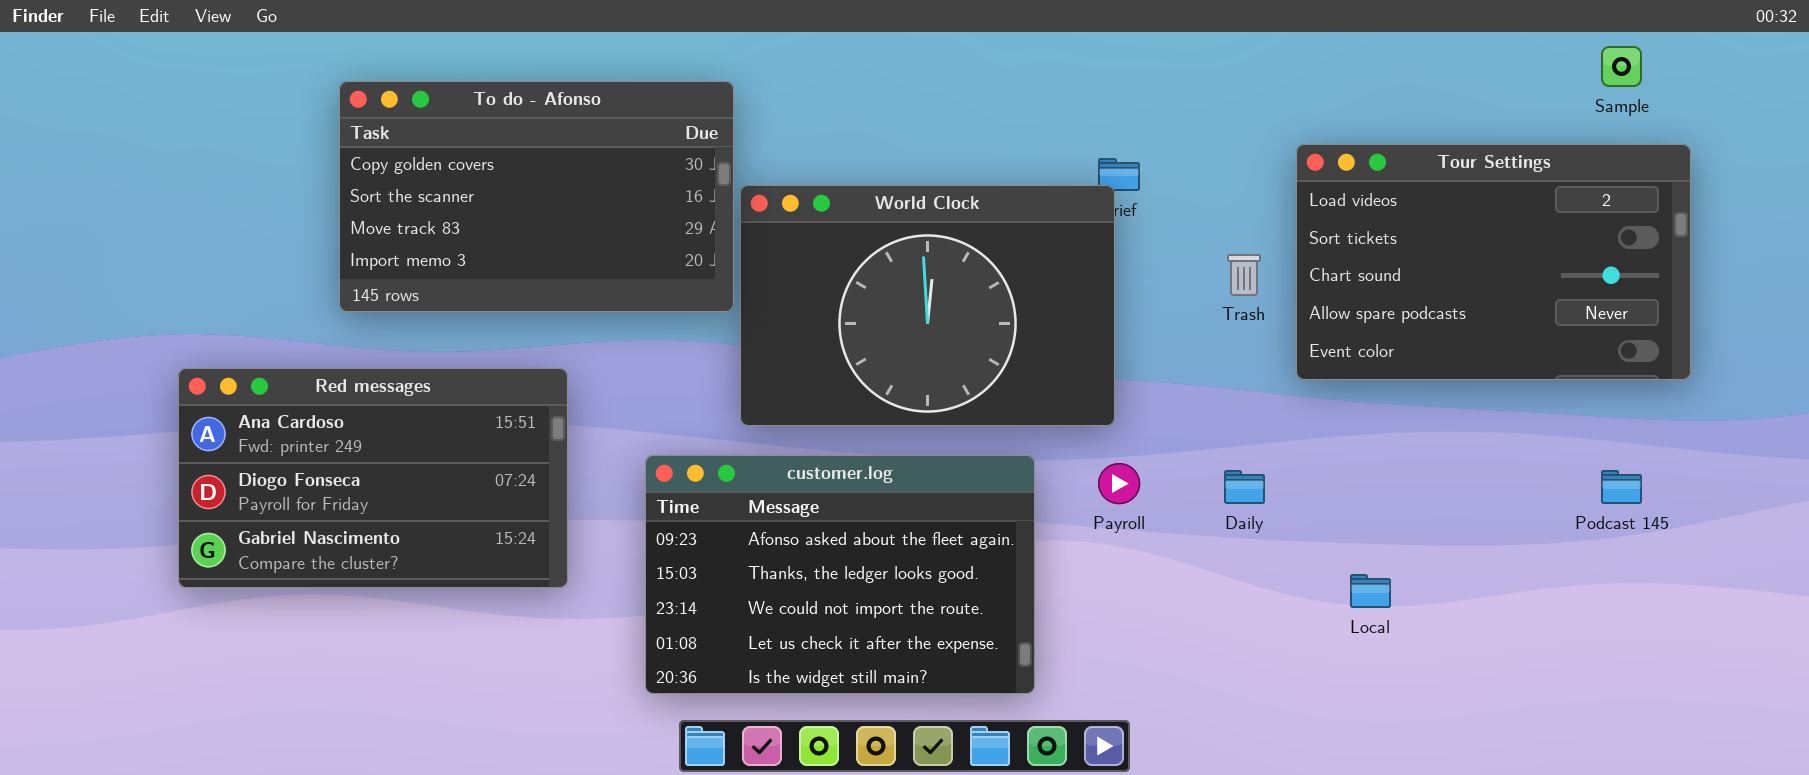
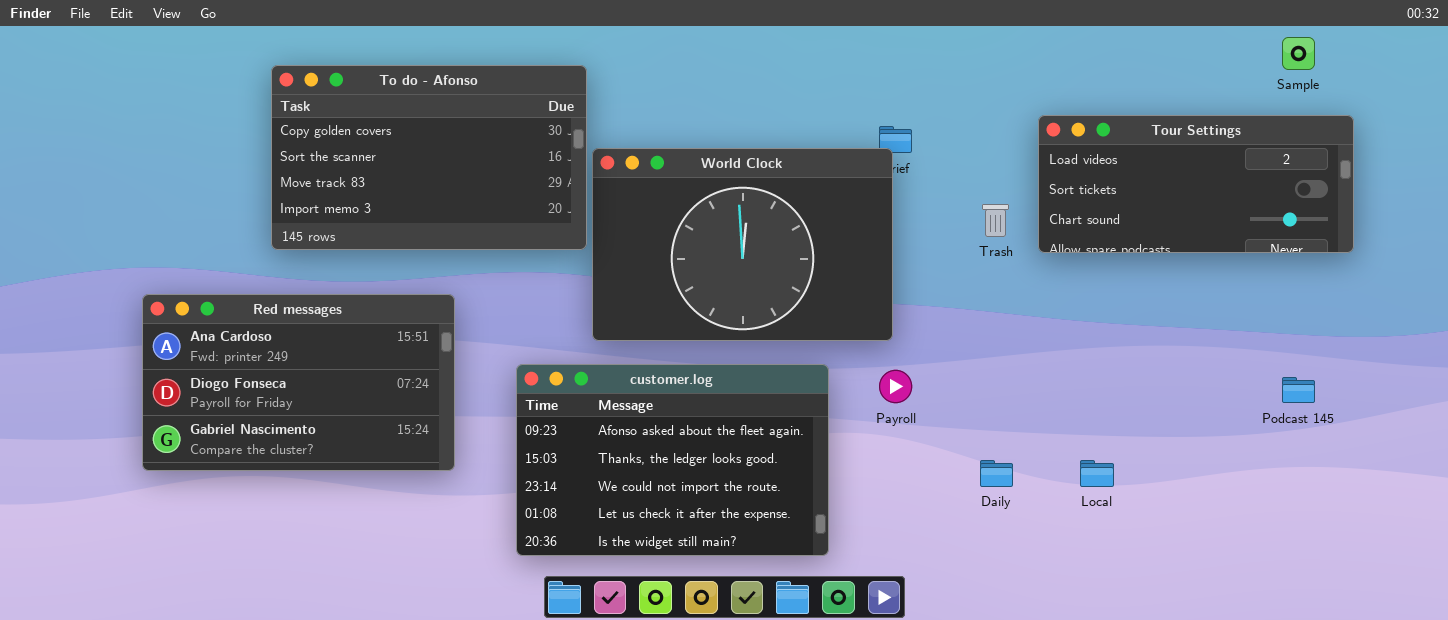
Tour Settings: [1296,144,1691,380] -> [1038,115,1354,253], resized
Daily: [1224,470,1265,504] -> [980,460,1013,487], moved

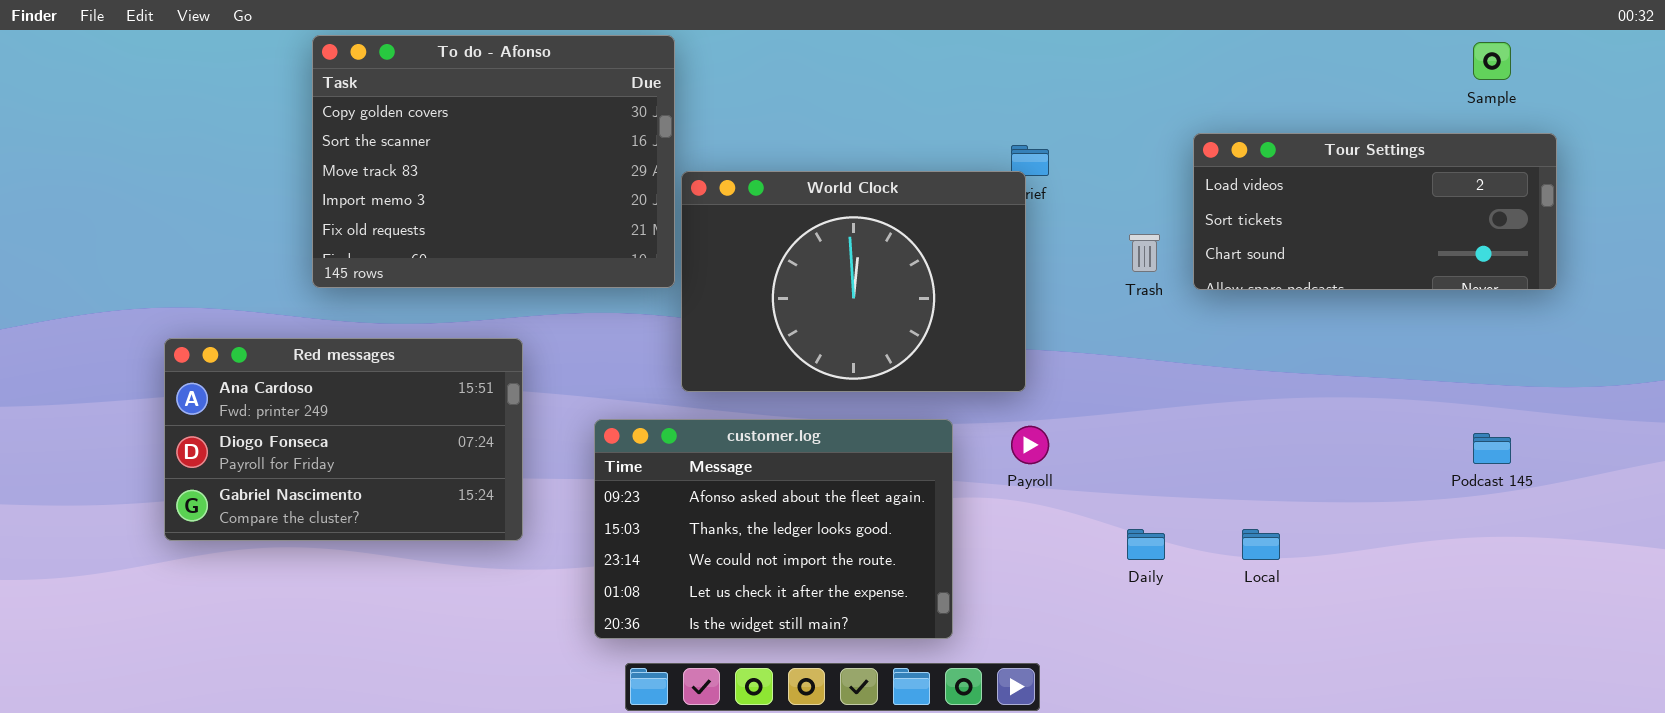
To do - Afonso: [271,65,587,250] -> [312,35,675,288], resized

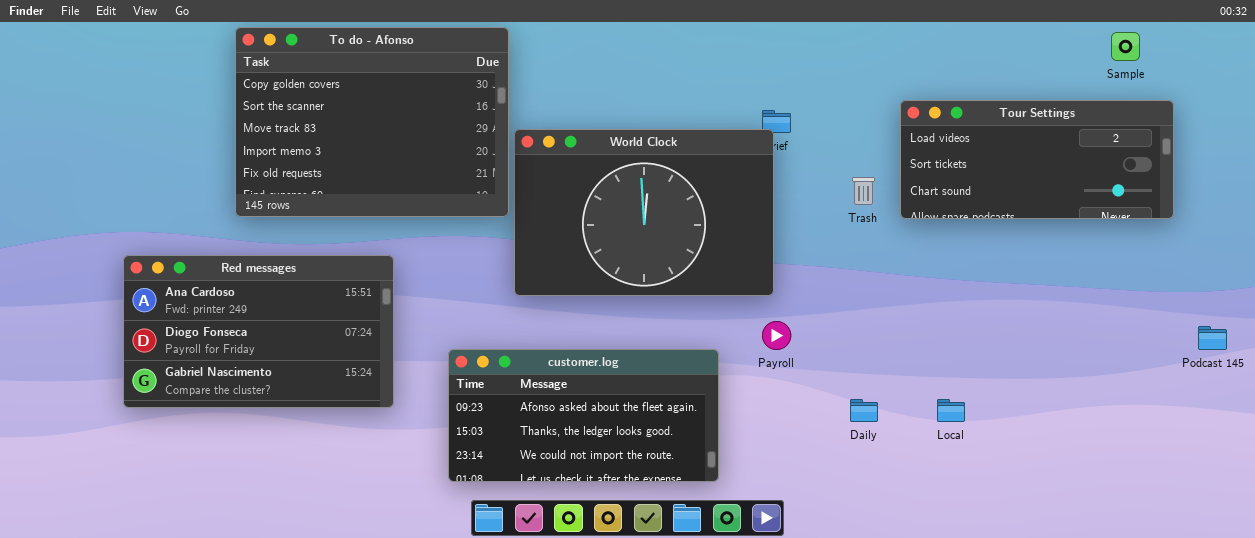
customer.log: [594,419,953,639] -> [448,349,719,482], resized
Podcast 145: [1473,433,1511,464] -> [1198,326,1227,350], moved

